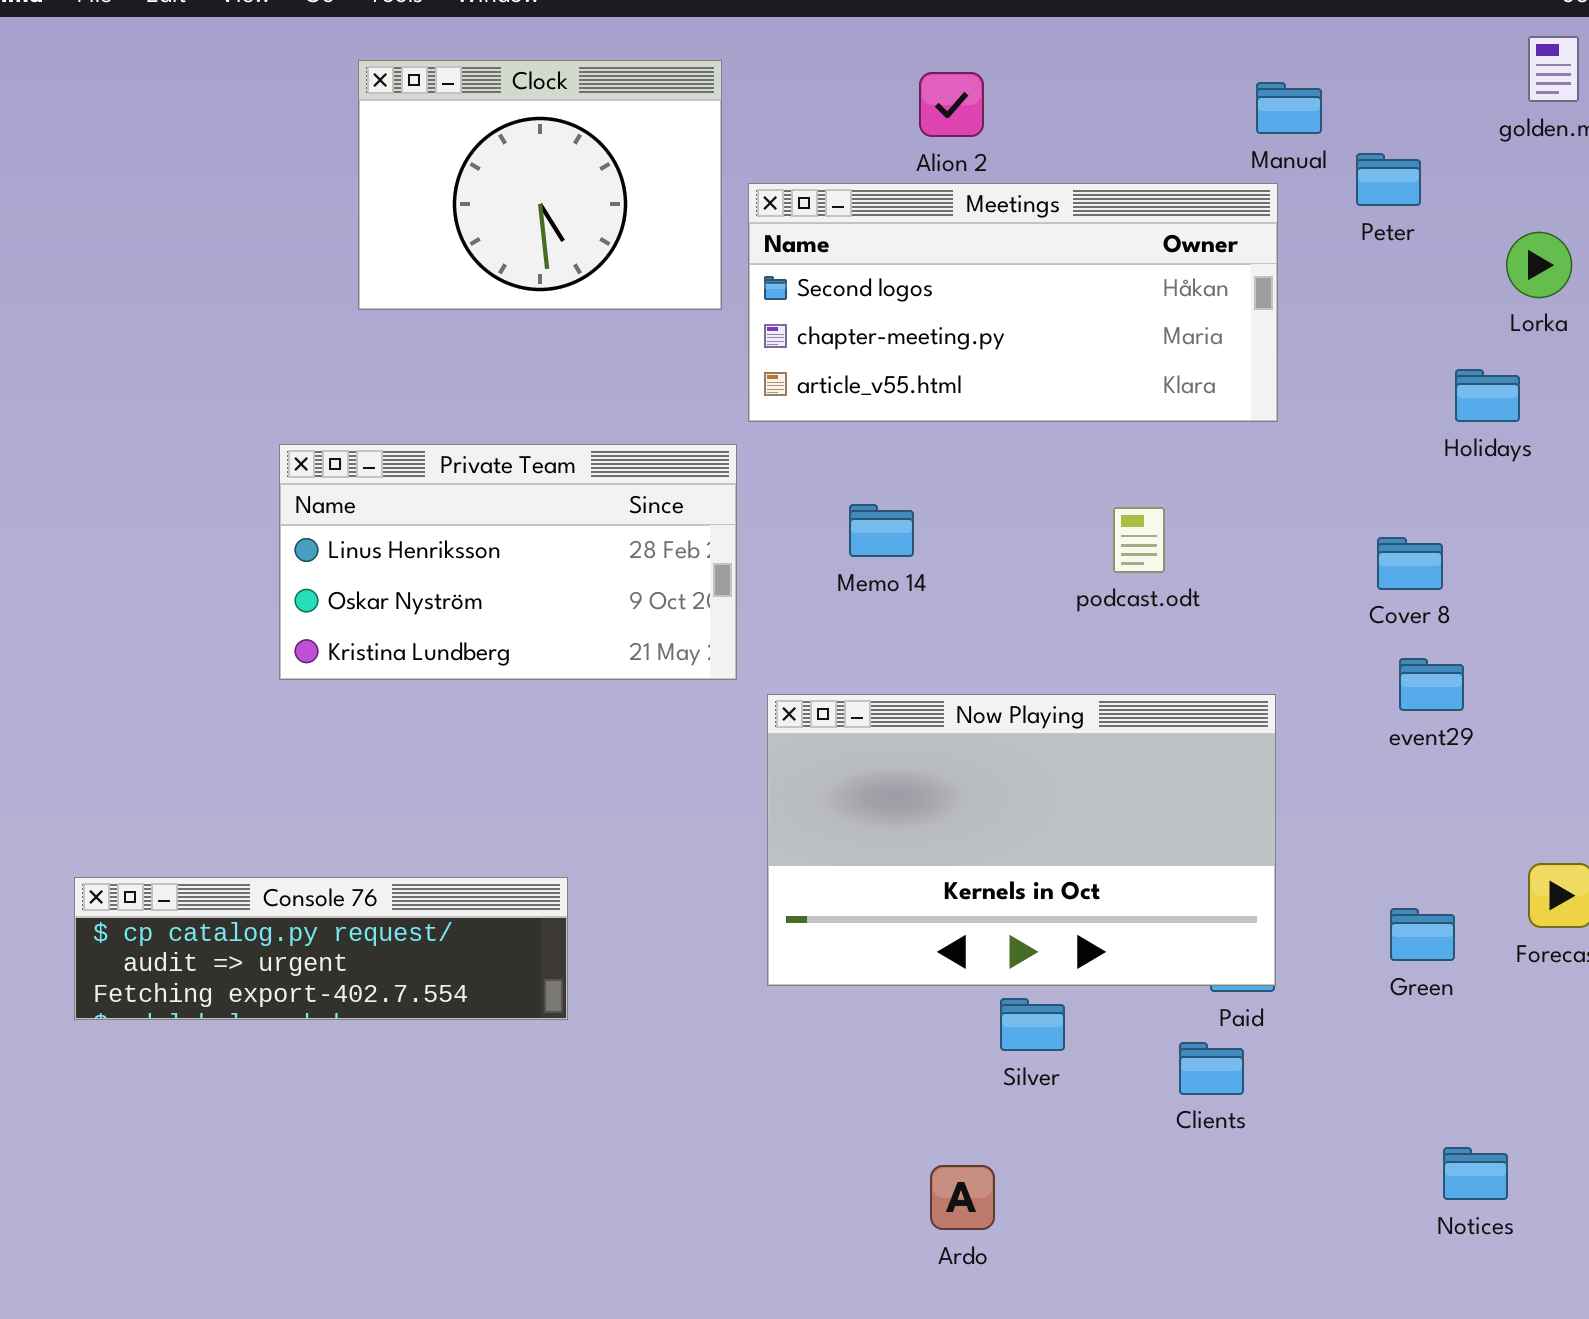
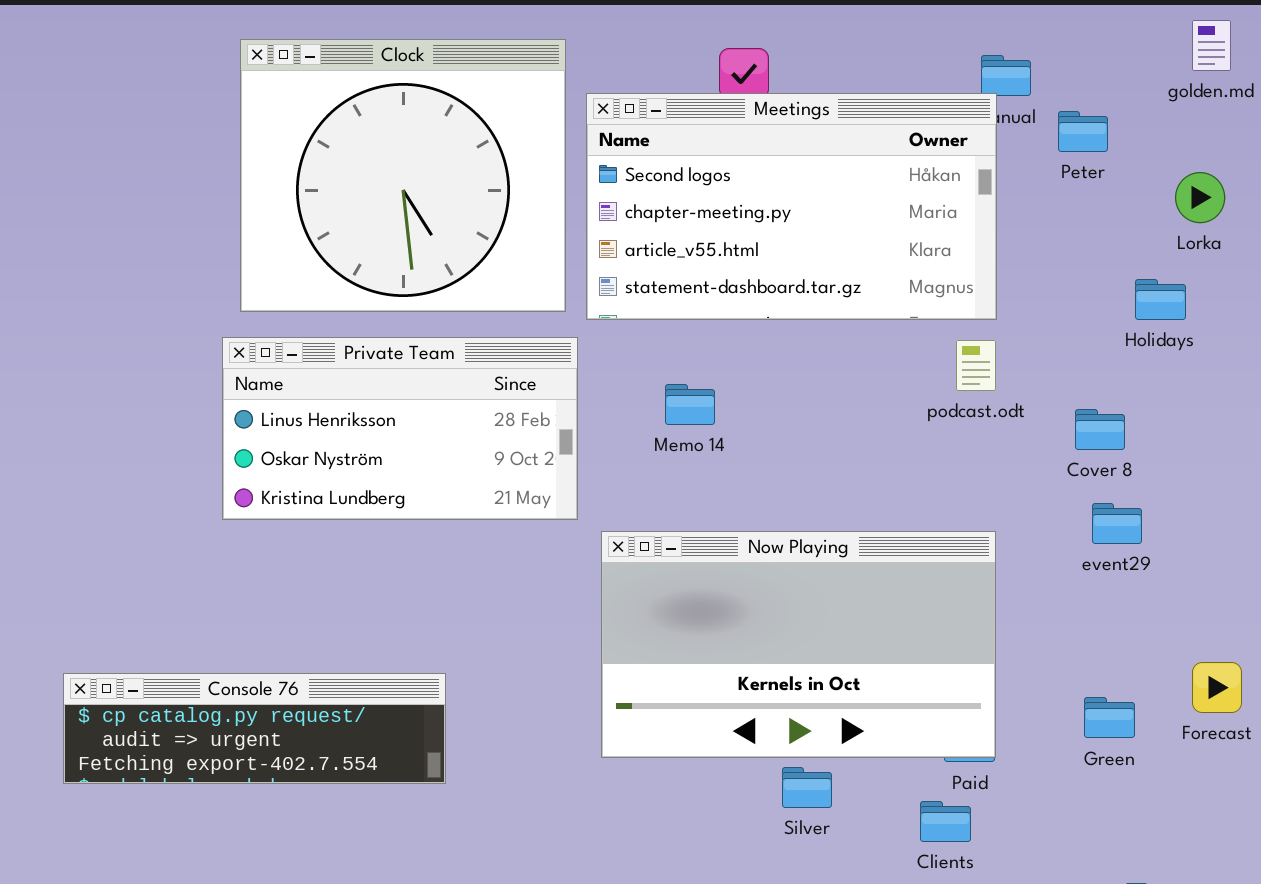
Clock: [358,60,722,310] -> [240,39,566,312], resized
Meetings: [748,183,1278,422] -> [586,93,997,320], resized
podcast.odt: [1113,507,1165,573] -> [956,340,996,391], moved

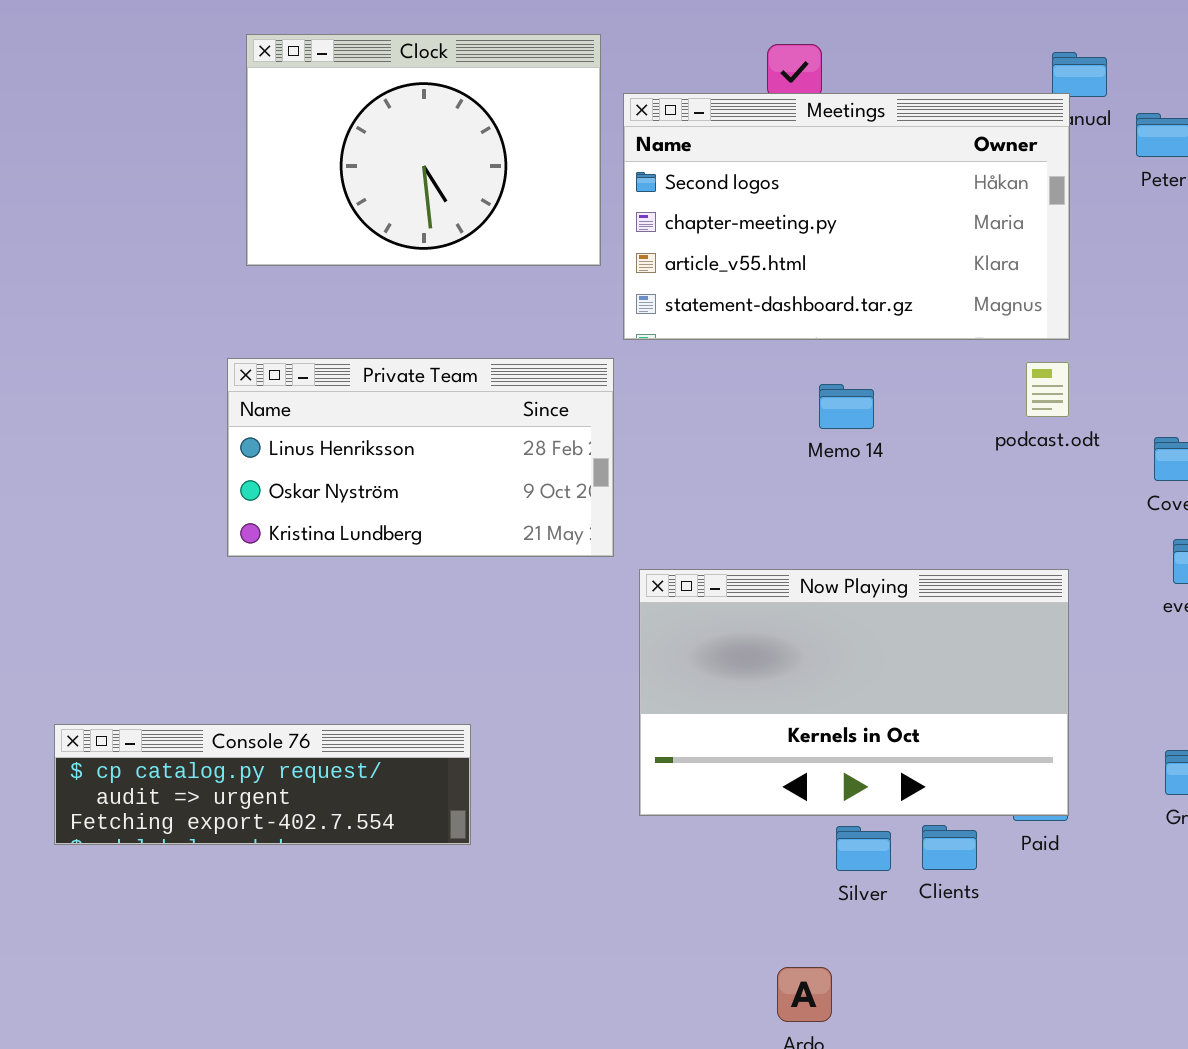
Clock: [240,39,566,312] -> [246,34,601,266], resized
Memo 14: [665,384,715,425] -> [819,384,874,429], moved
Clients: [920,801,971,842] -> [922,825,977,870], moved

